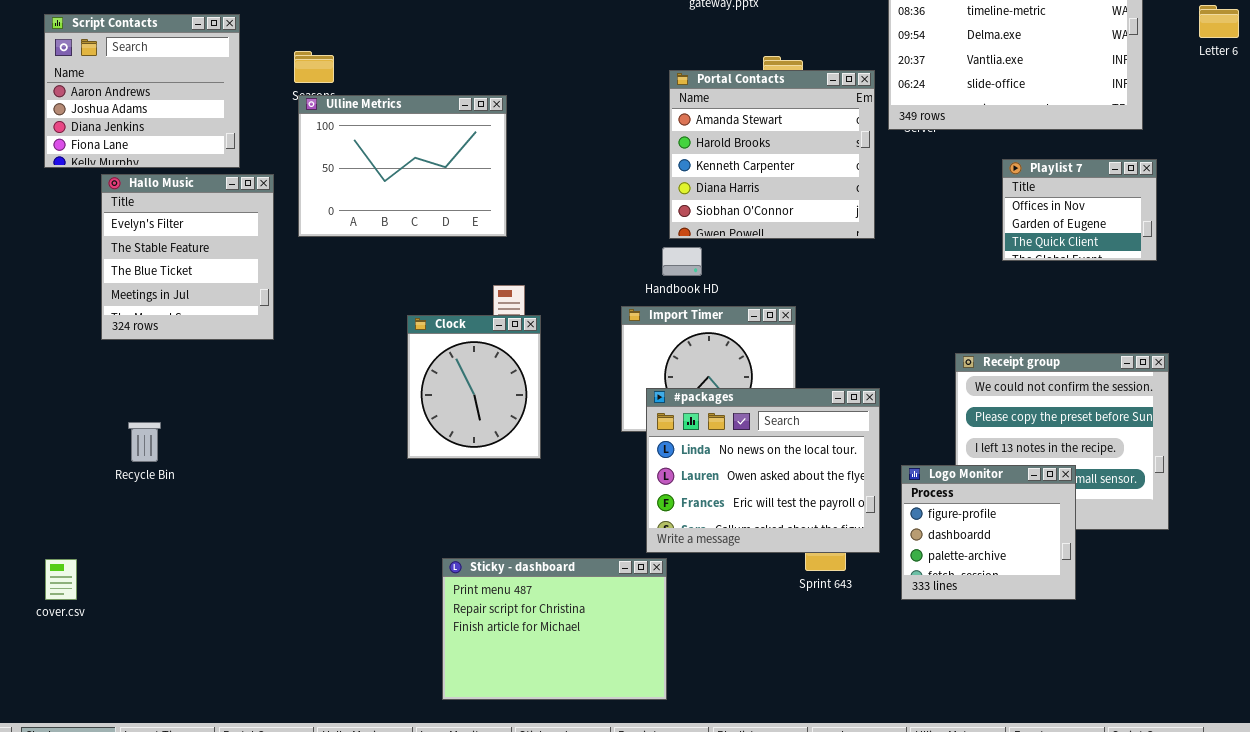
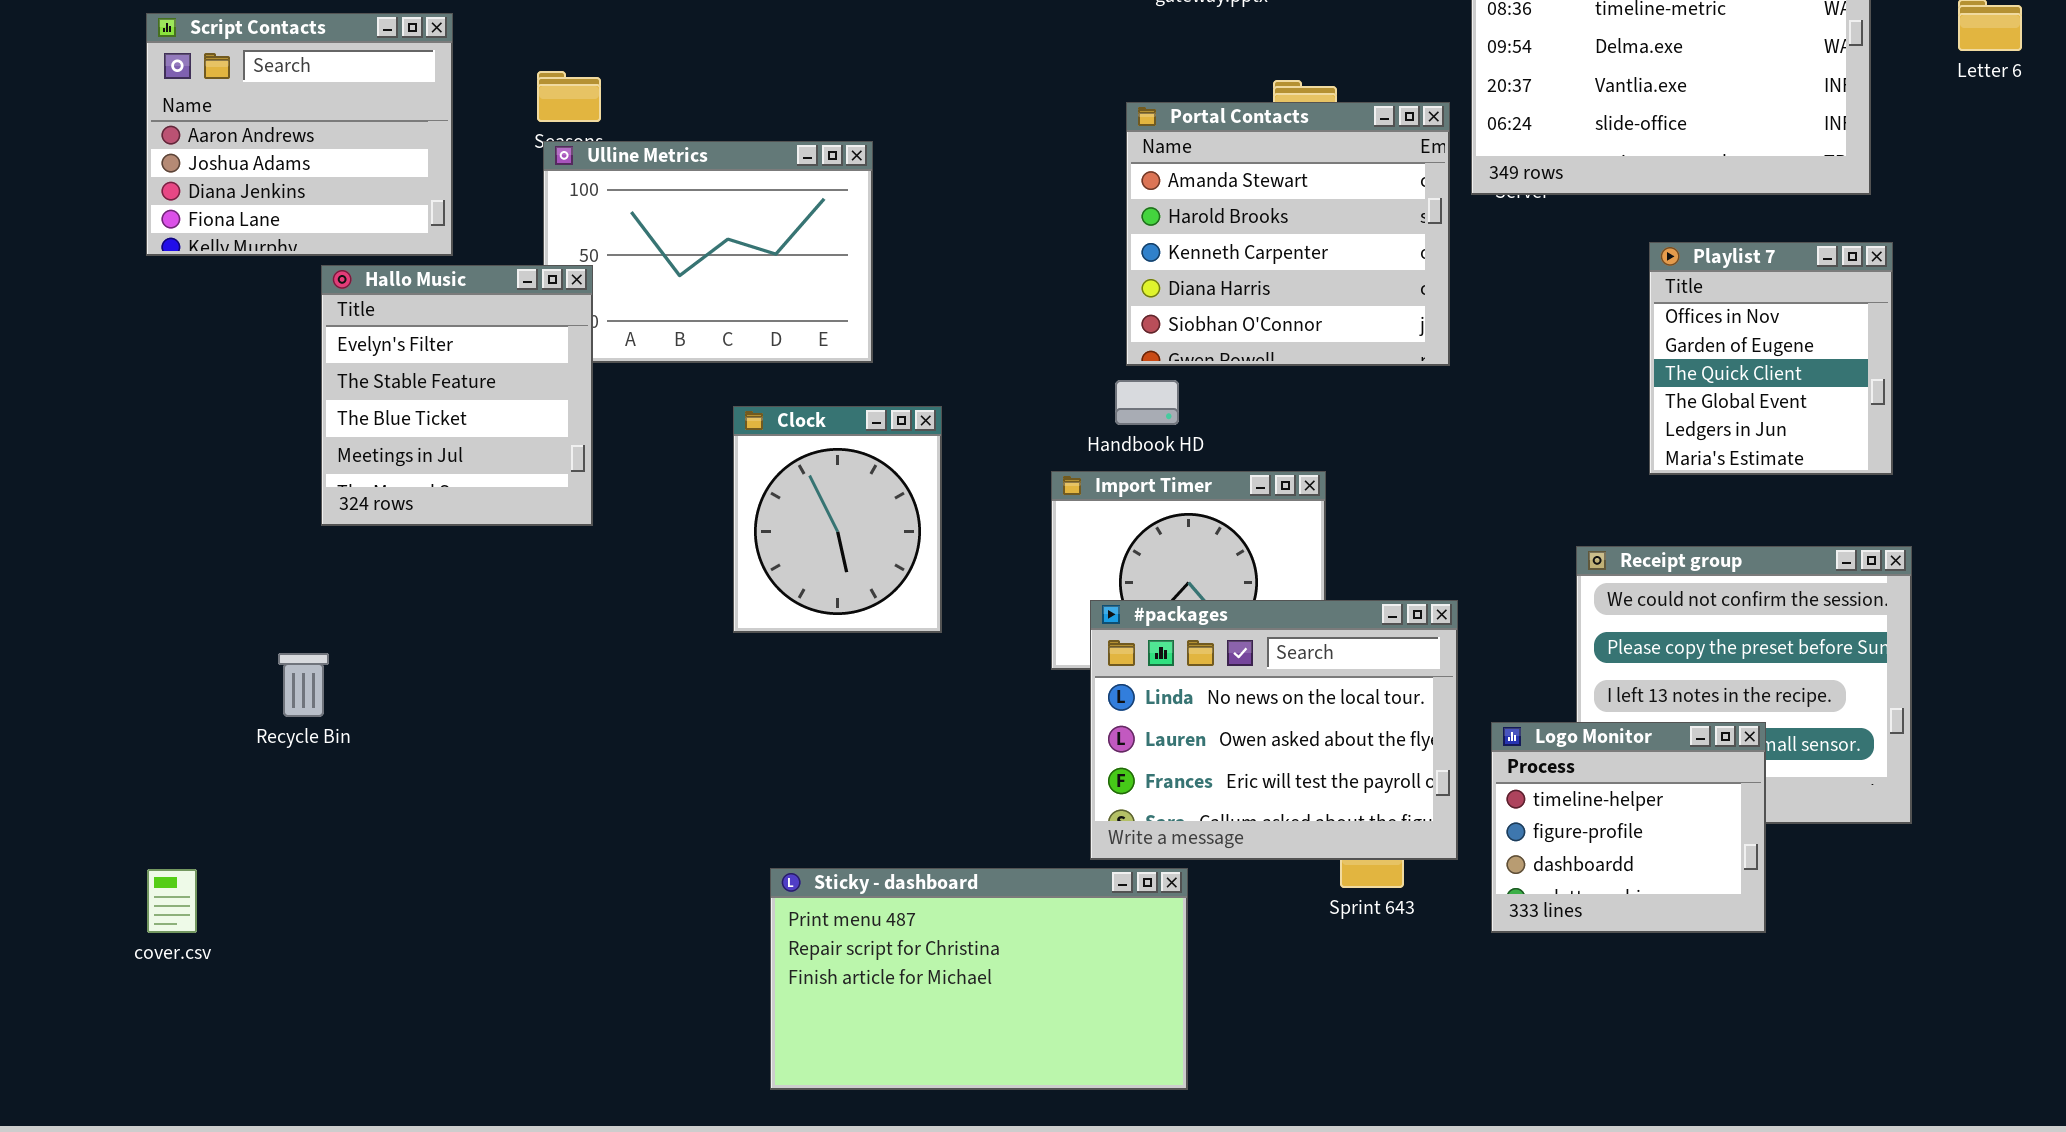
Playlist 7: [1002,159,1157,261] -> [1649,242,1893,475], resized
Hallo Music: [101,174,274,340] -> [321,265,593,526], moved
Clock: [407,315,541,459] -> [733,406,942,633], moved
Logo Monitor: [901,465,1076,600] -> [1491,722,1766,933], scrolled up 1 row
Sticky - dashboard: [442,558,667,700] -> [770,868,1188,1090], resized

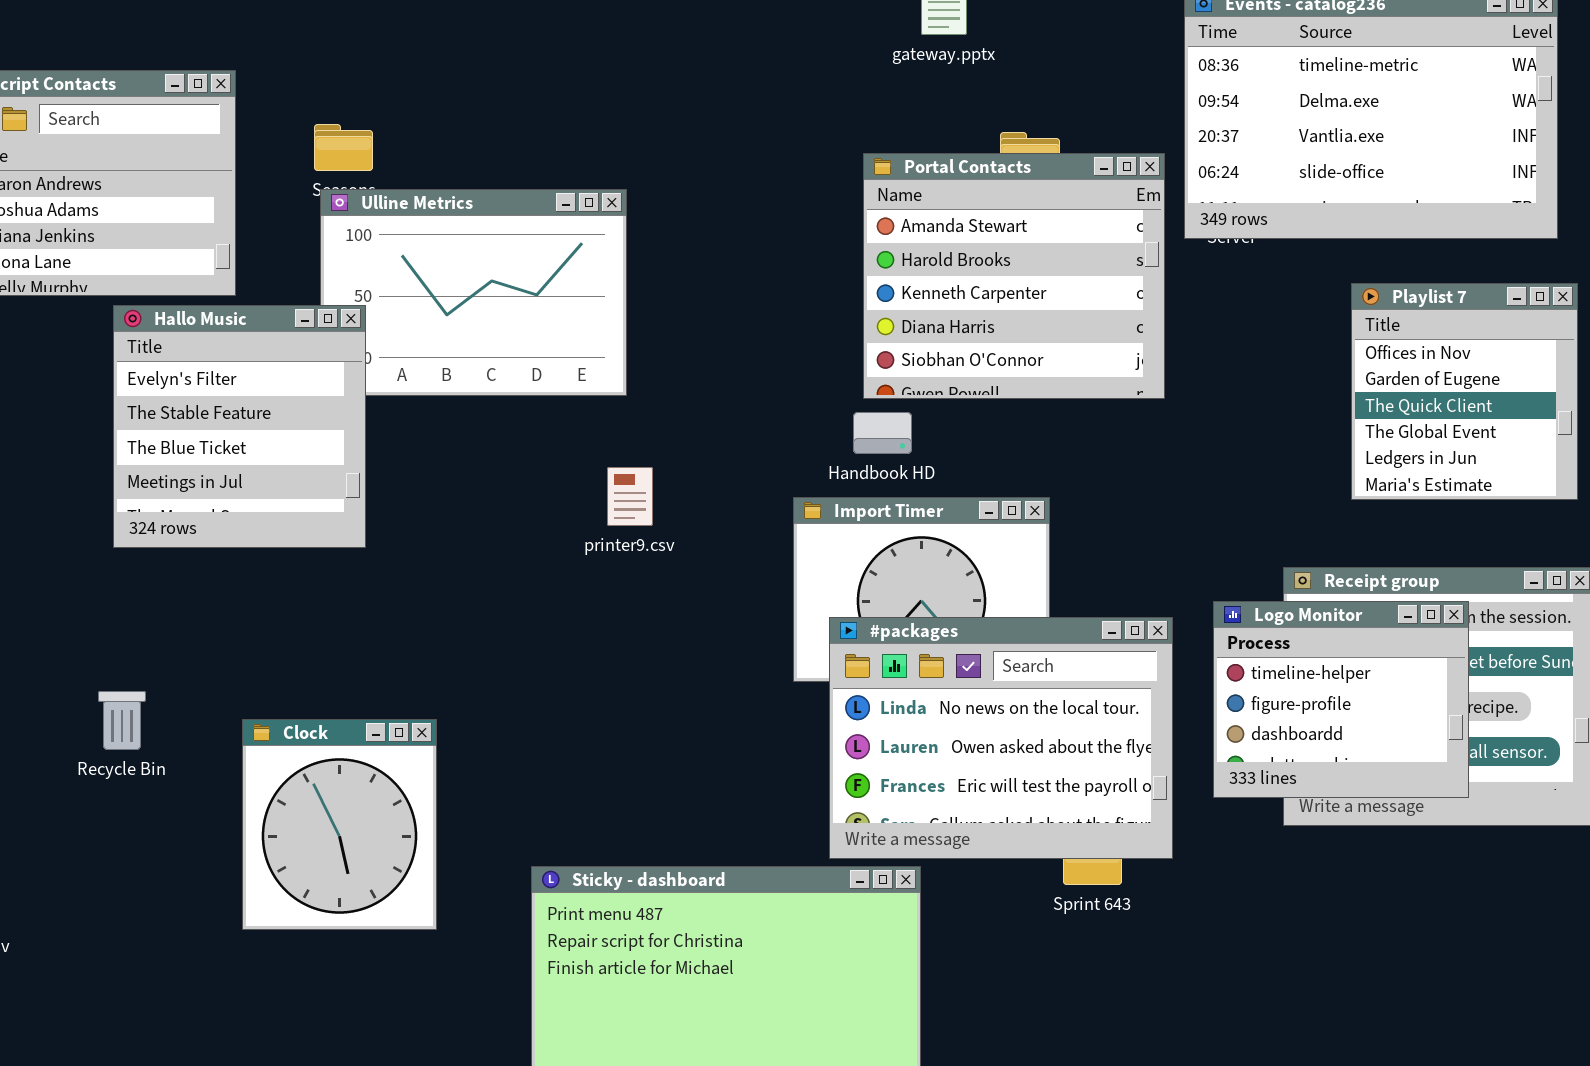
Clock: [733,406,942,633] -> [242,719,437,930], moved
Recycle Bin: [278,653,329,717] -> [98,691,146,750], moved
Logo Monitor: [1491,722,1766,933] -> [1213,601,1469,798], moved

